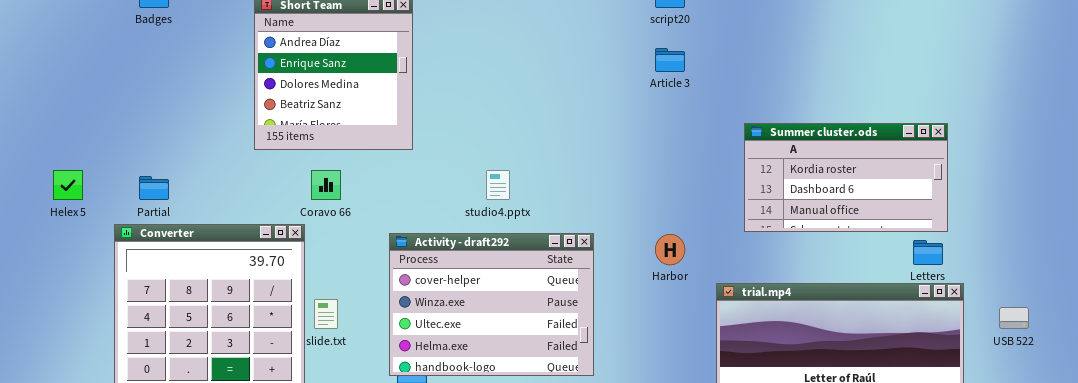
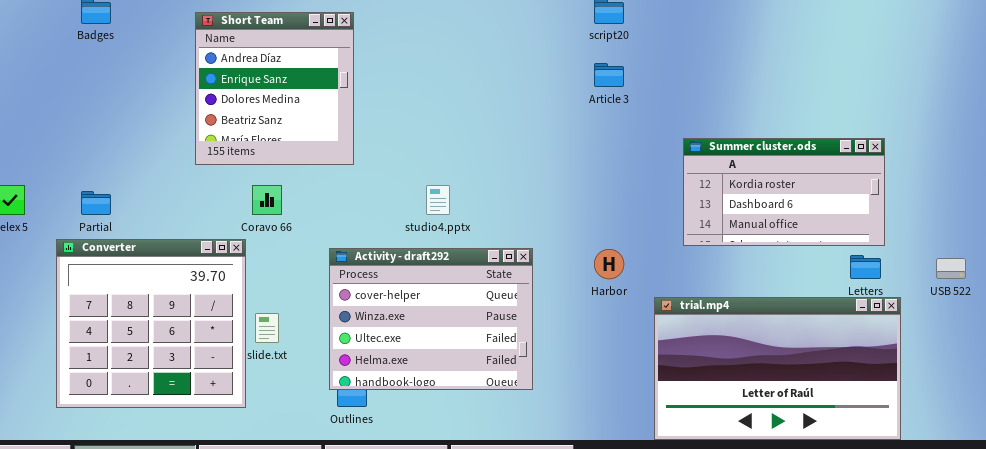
USB 522: [999,307,1029,329] -> [936,258,966,279], moved

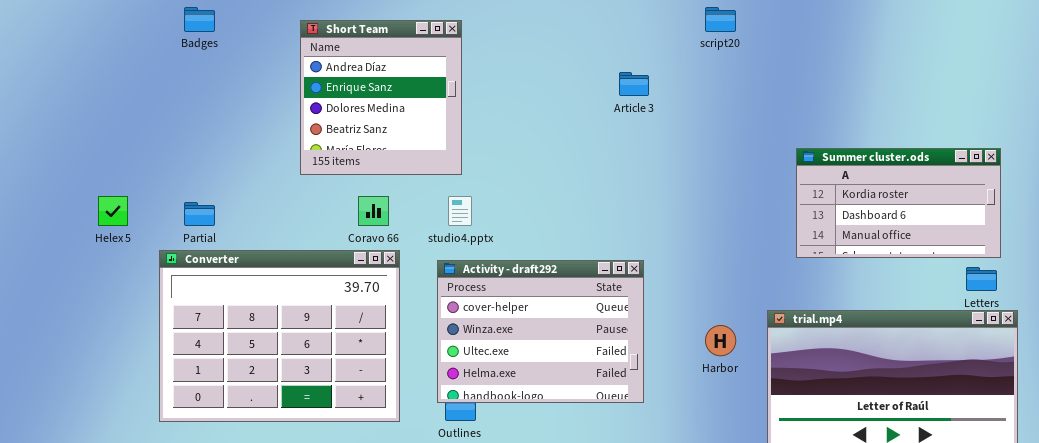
Article 3: [594,63,624,87] -> [619,72,649,96], moved
studio4.pptx: [426,185,450,215] -> [448,196,472,226], moved
Converter: [56,239,246,408] -> [159,250,400,422], resized
Harbor: [594,249,624,279] -> [705,325,736,356], moved

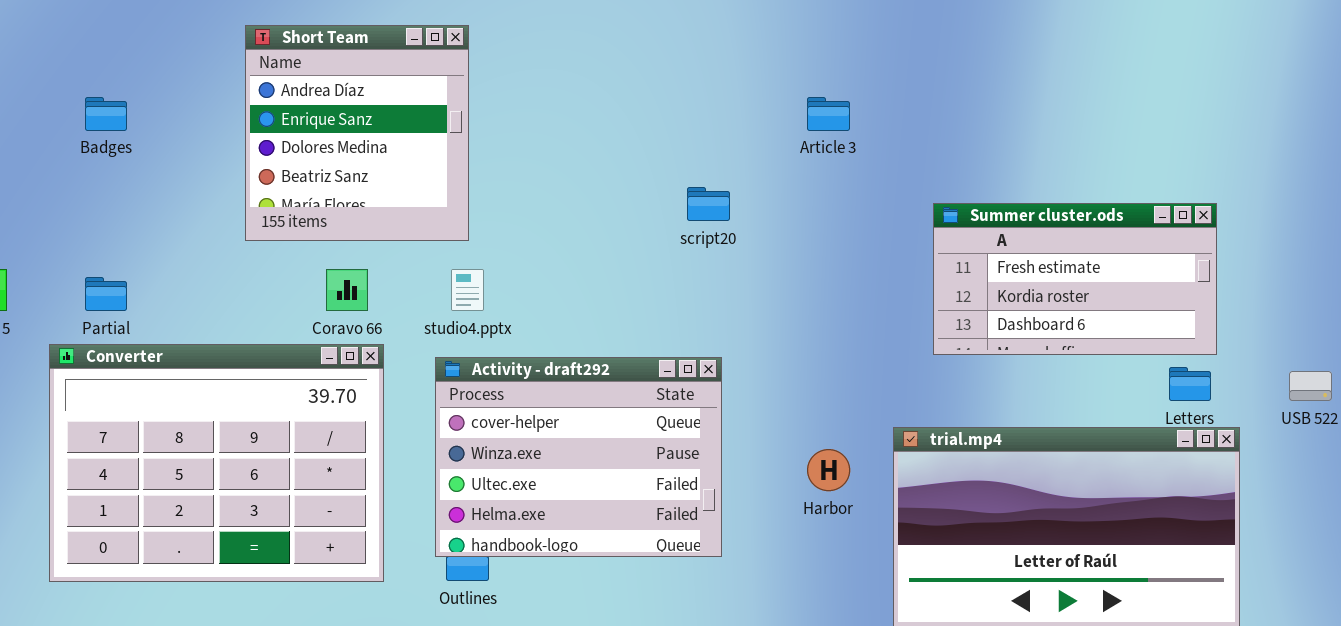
Badges: [184,7,215,32] -> [85,97,127,131], moved
script20: [705,7,736,32] -> [687,187,730,221], moved
Article 3: [619,72,649,96] -> [807,97,850,131], moved
Summer cluster.ods: [796,148,1001,258] -> [933,203,1217,355], scrolled up 1 row

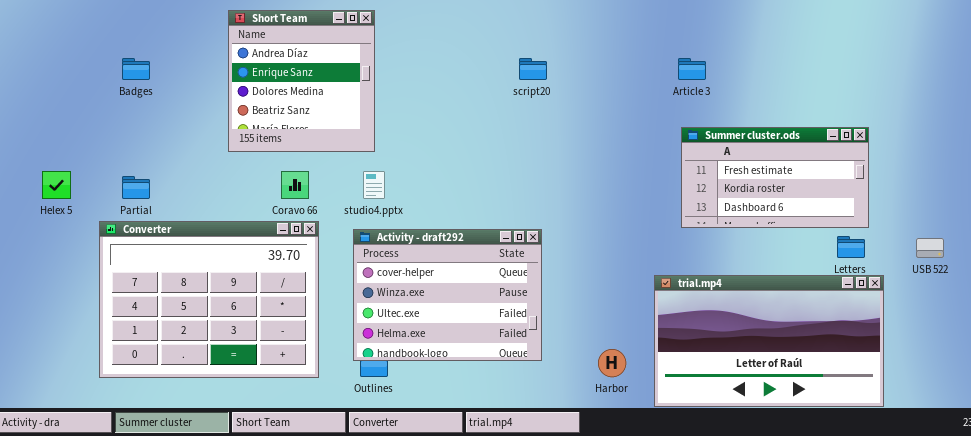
Article 3: [807,97,850,131] -> [678,58,706,80], moved
script20: [687,187,730,221] -> [519,58,547,80], moved
Harbor: [807,449,850,491] -> [598,349,626,377], moved

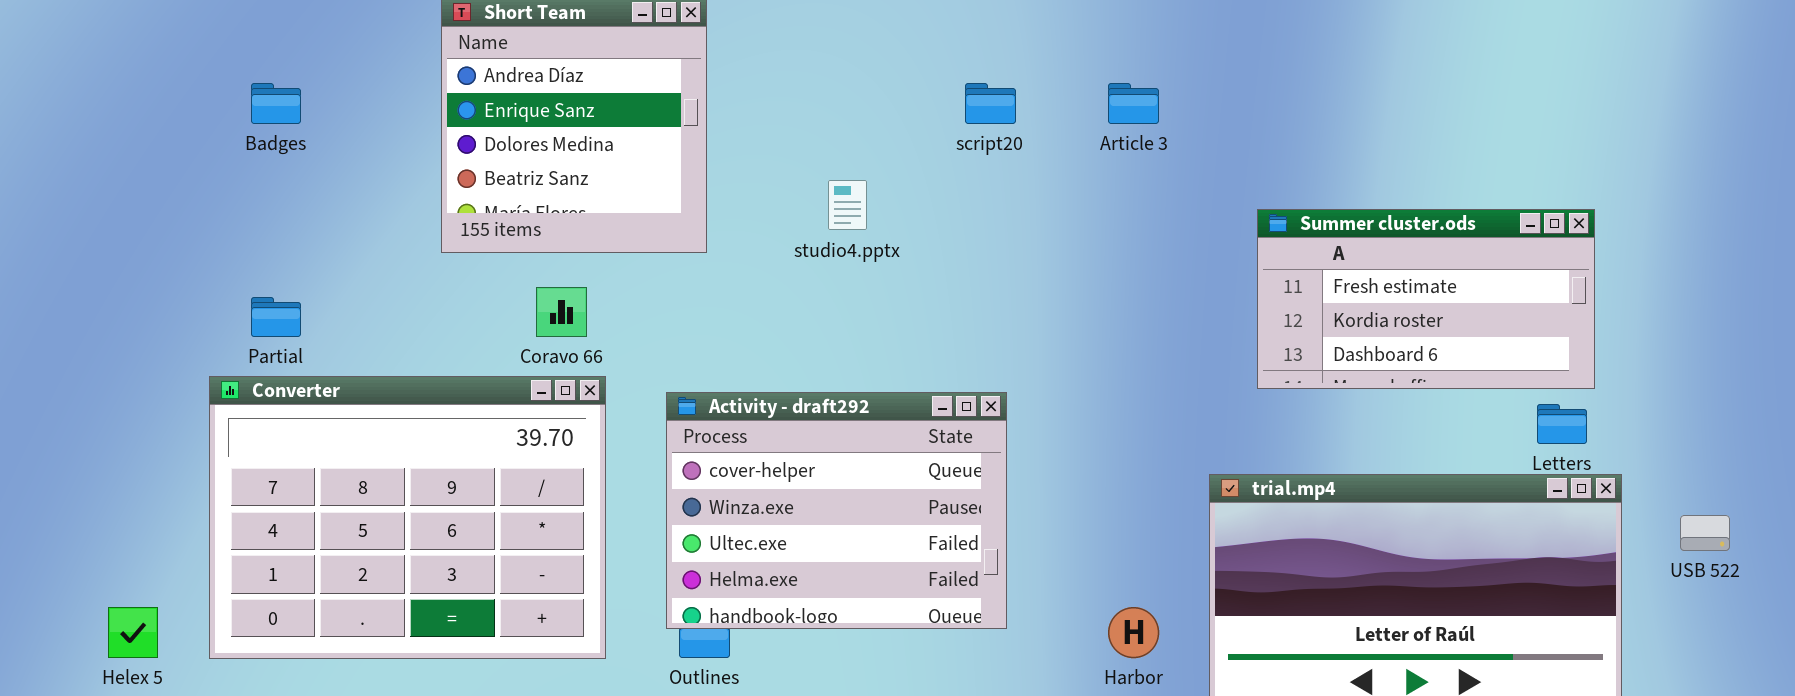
Article 3: [678,58,706,80] -> [1108,83,1159,124], moved
Helex 5: [42,171,71,199] -> [108,607,158,658], moved
studio4.pptx: [363,171,385,199] -> [828,180,867,230], moved
USB 522: [916,238,944,258] -> [1680,515,1730,551], moved

